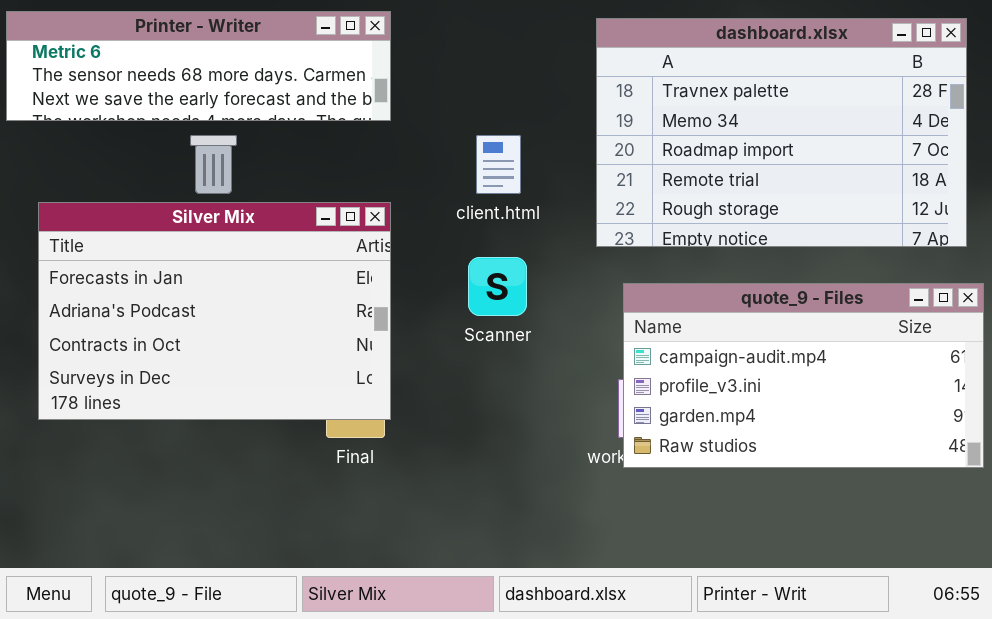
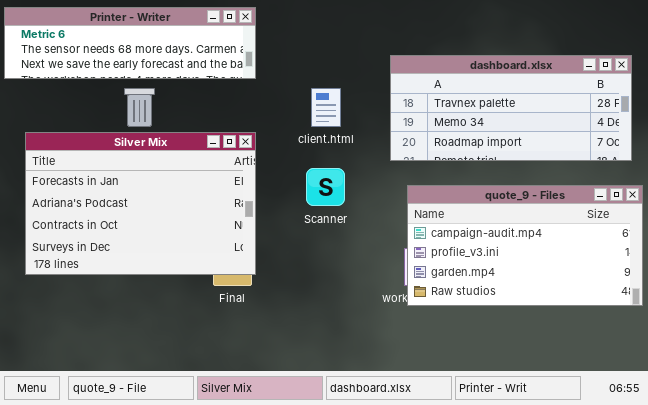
dashboard.xlsx: [596,18,967,247] -> [390,55,632,161], resized

